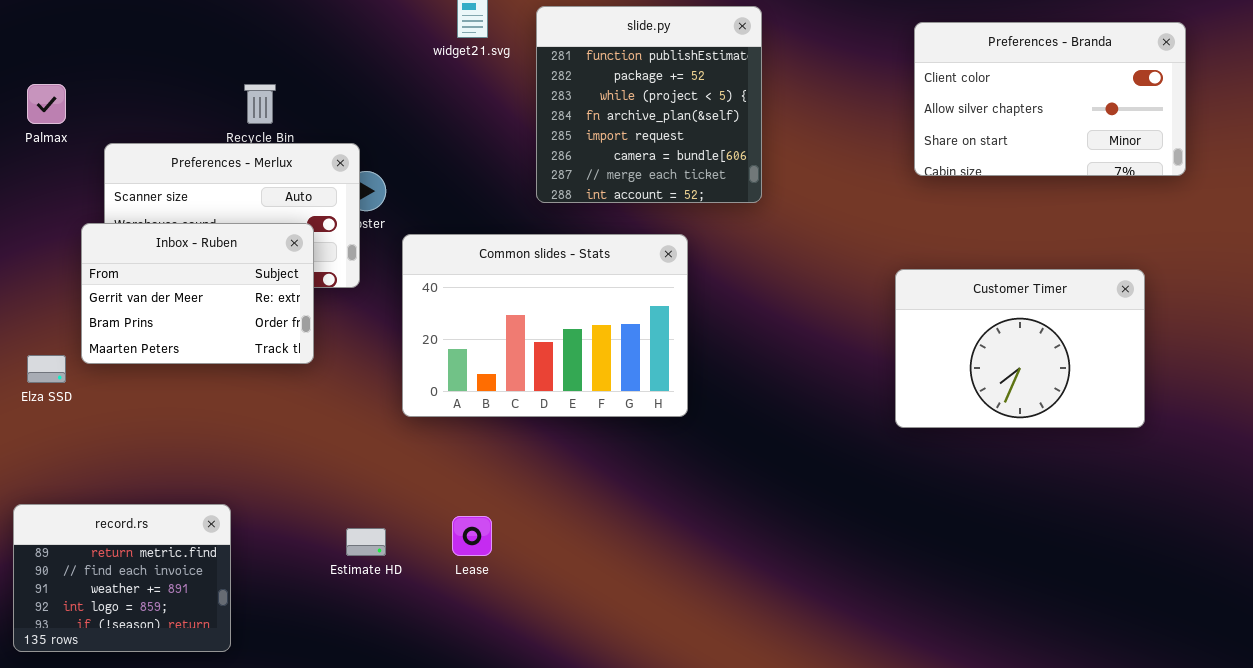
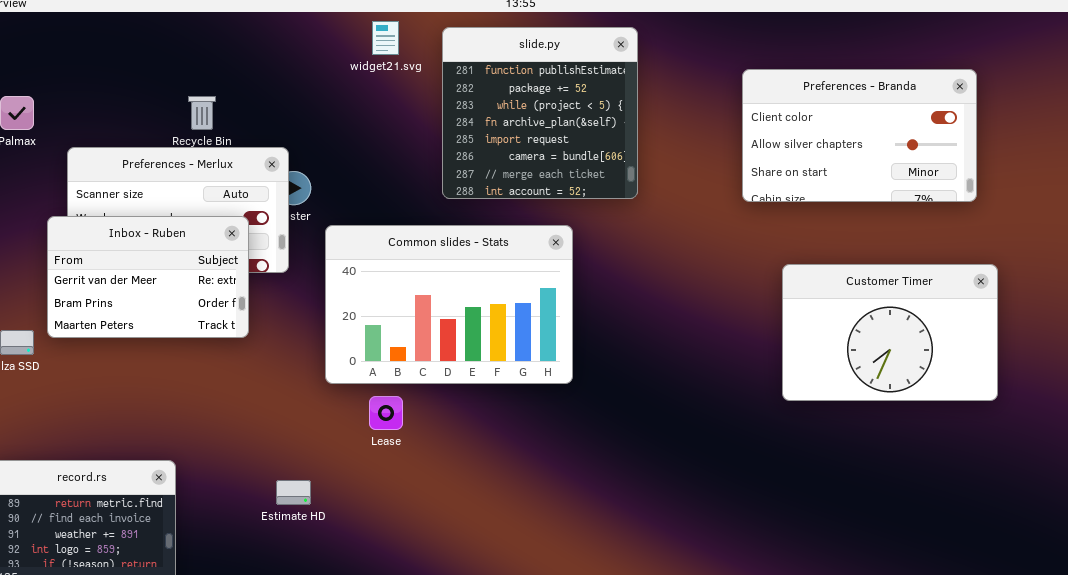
Preferences - Branda: [914,22,1186,176] -> [742,69,977,202], moved
Customer Timer: [895,269,1145,428] -> [782,264,998,401], moved
Lease: [452,516,492,556] -> [369,396,403,430], moved

